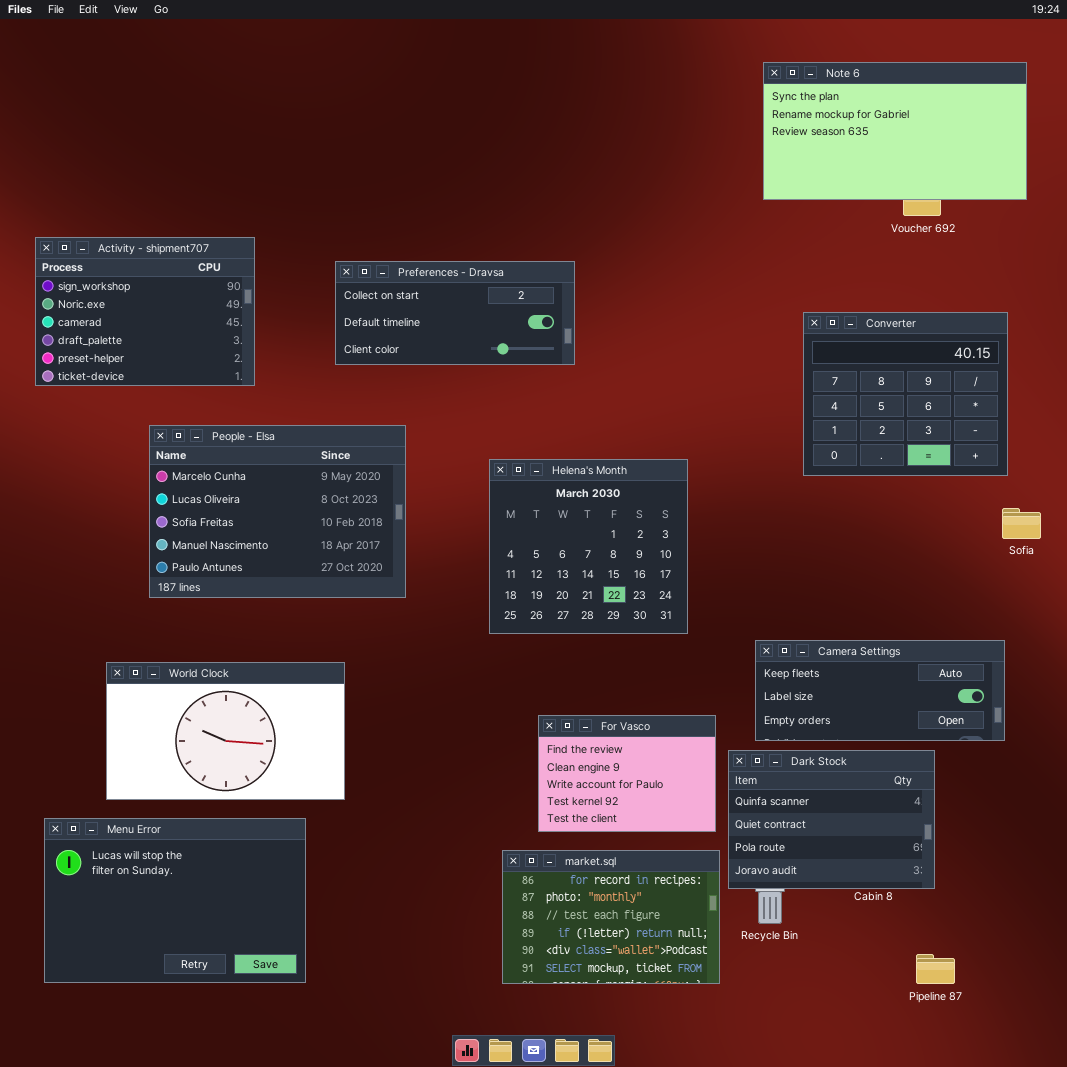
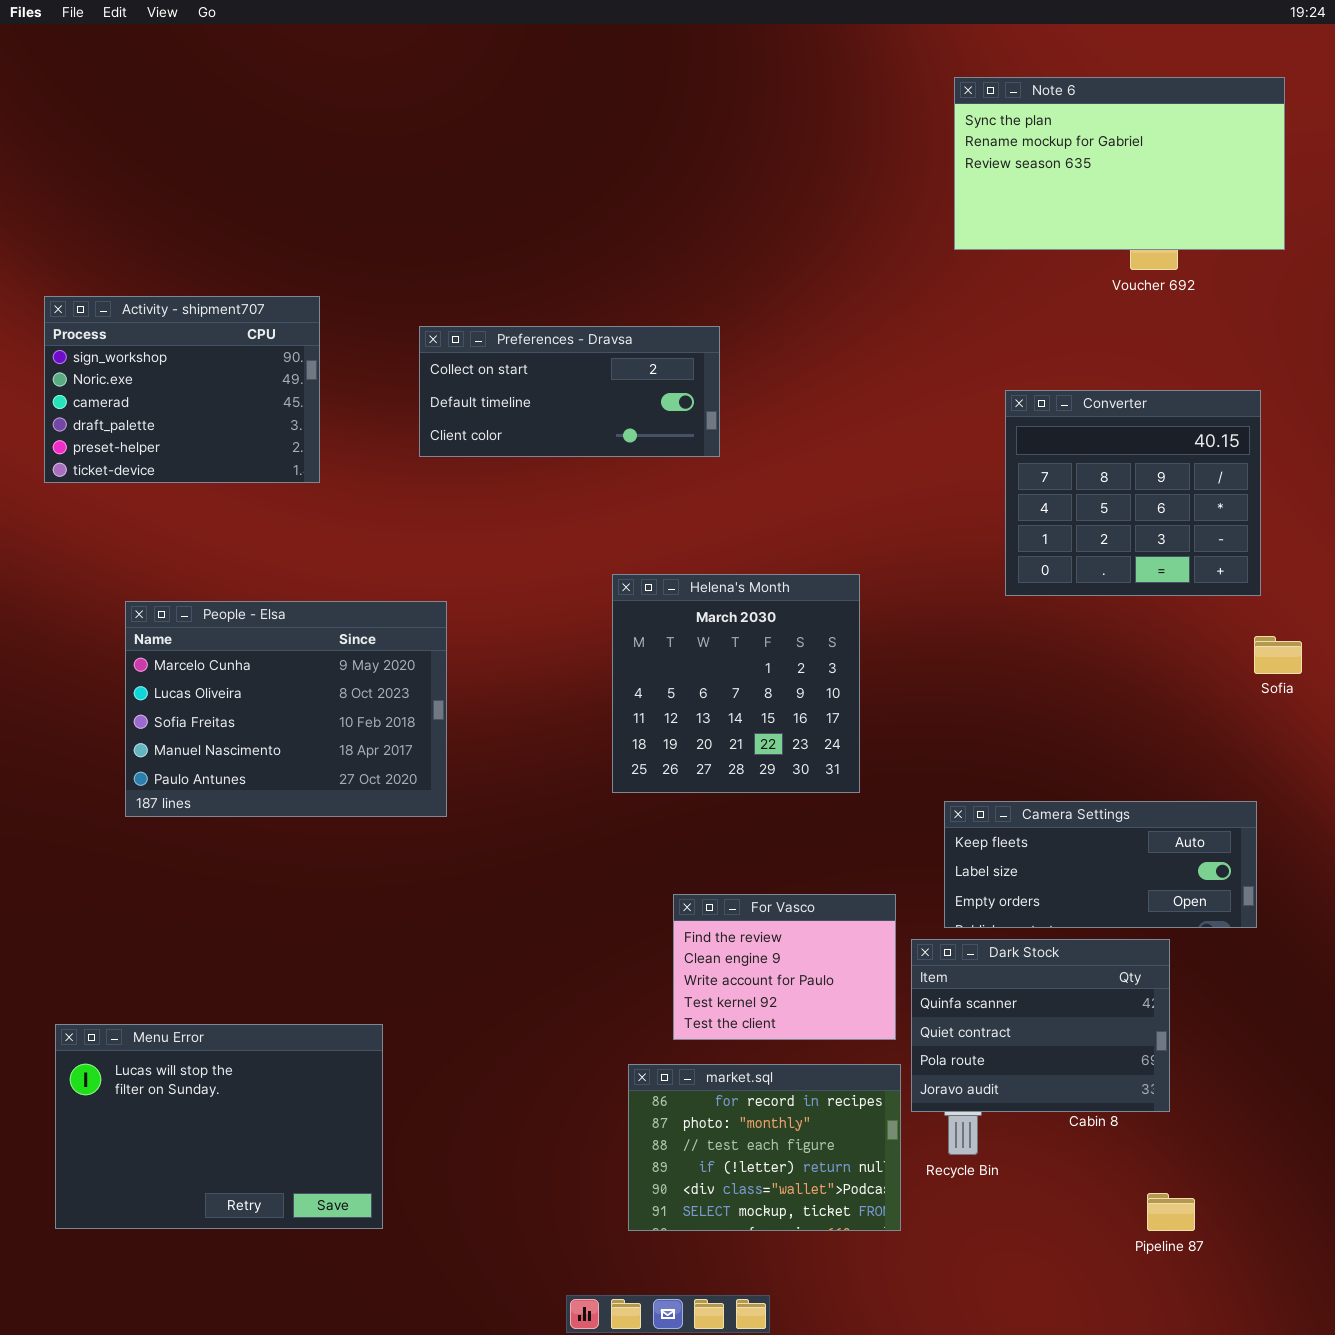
People - Elsa: [149,425,406,598] -> [125,601,447,817], moved
World Clock: [106,662,345,800] -> none, closed

